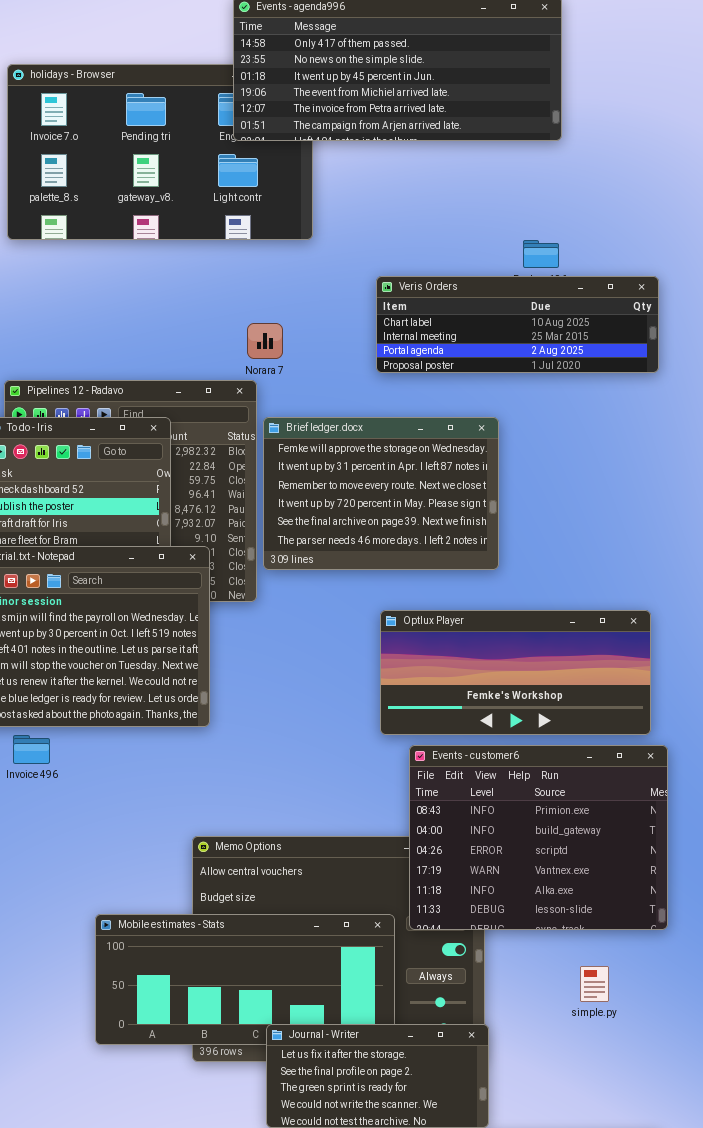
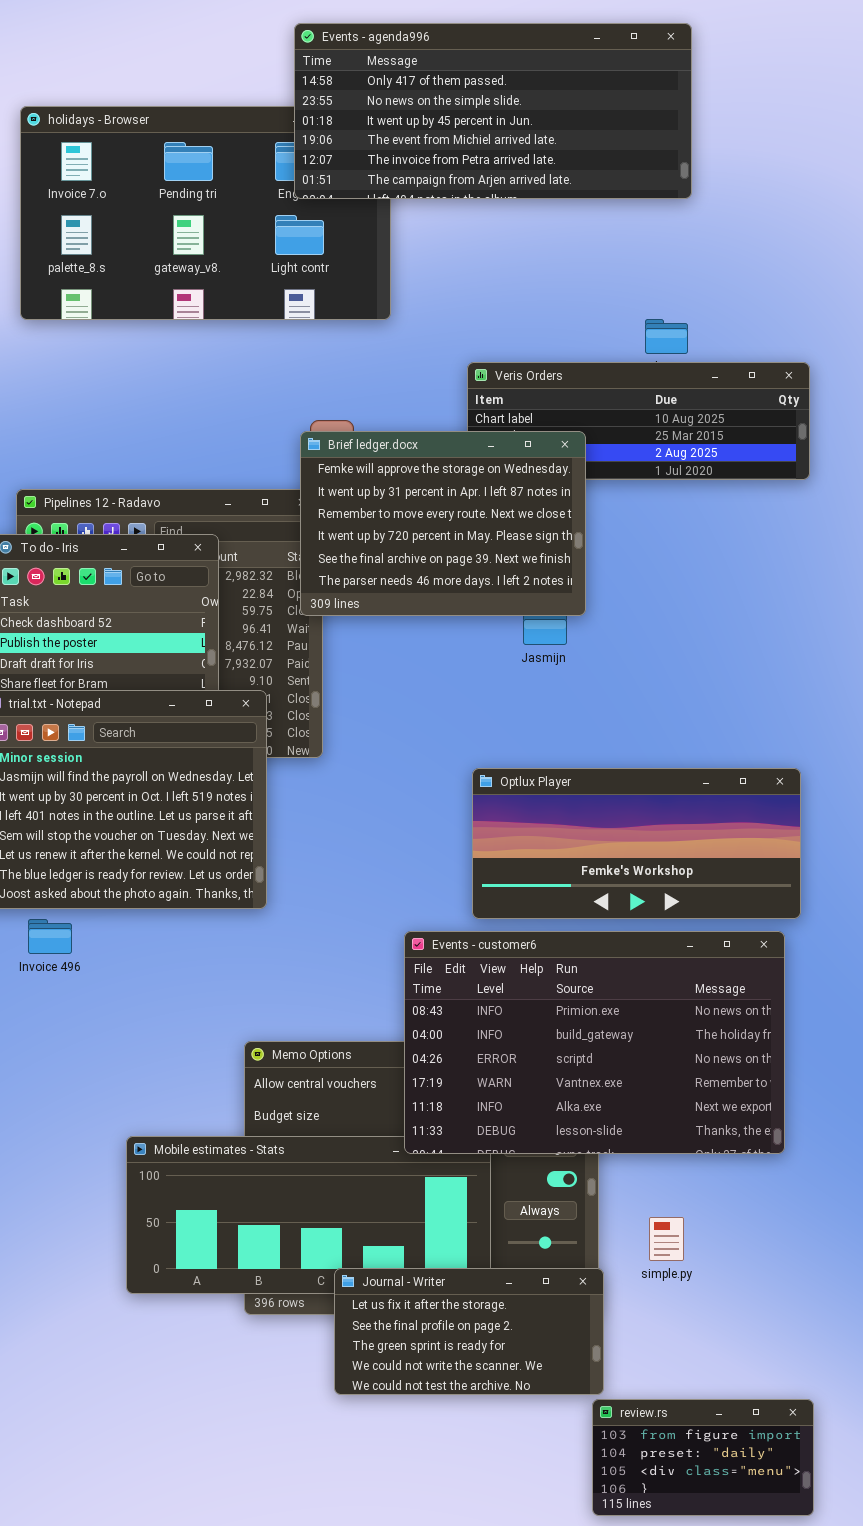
Brief ledger.docx: [263,417,499,570] -> [300,431,586,616], moved
Events - customer6: [409,745,668,930] -> [404,931,785,1154], moved, resized
simple.py: [580,966,609,1002] -> [649,1217,684,1261], moved

